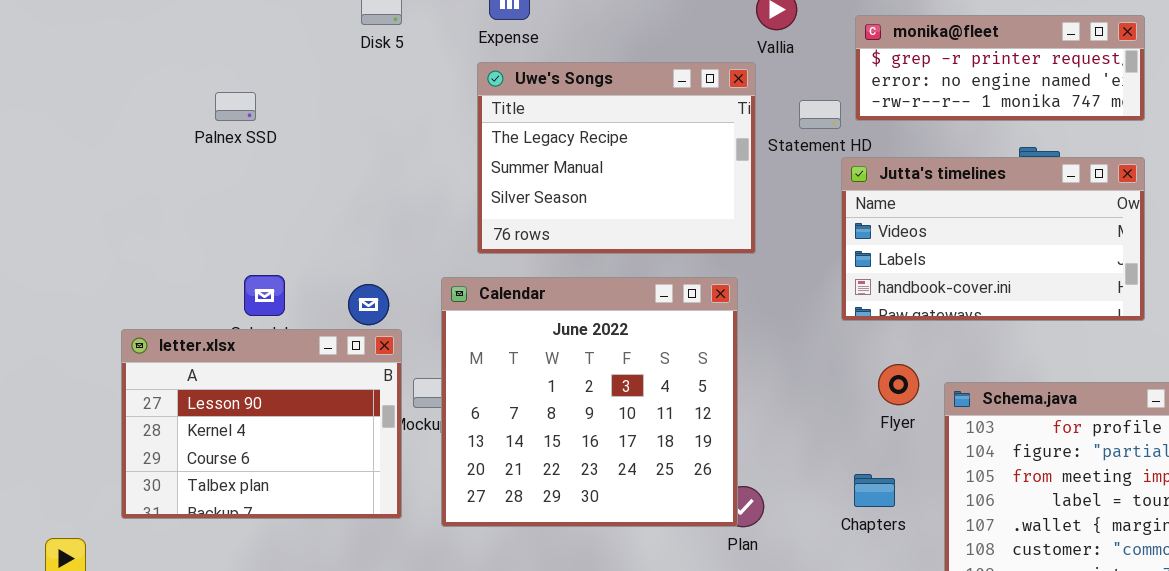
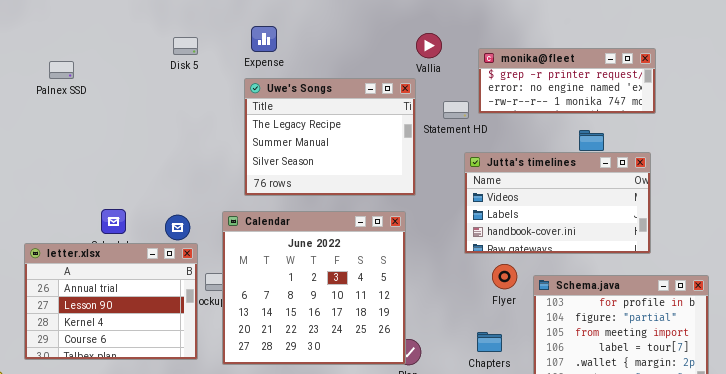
Palnex SSD: [215,92,256,121] -> [49,61,74,79], moved
Jutta's timelines: [841,157,1145,321] -> [464,152,651,254], moved
letter.xlsx: [121,329,402,519] -> [24,243,198,360], scrolled up 1 row

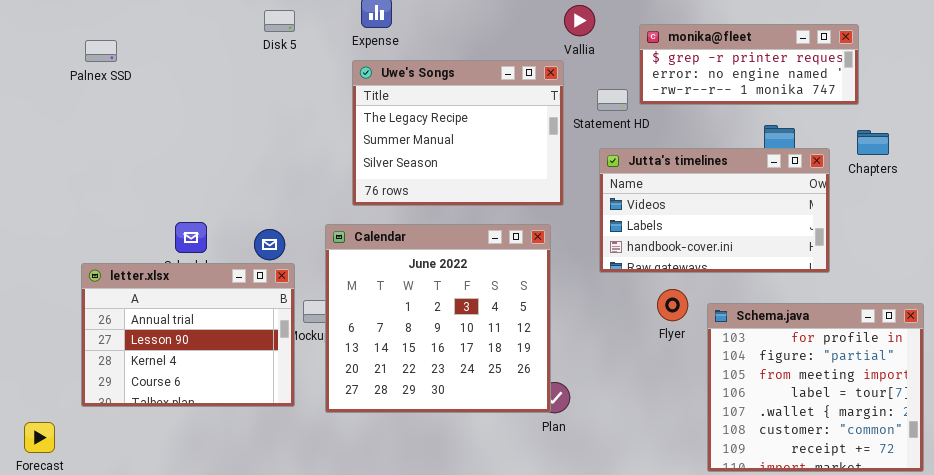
Palnex SSD: [49,61,74,79] -> [85,40,117,62], moved
Jutta's timelines: [464,152,651,254] -> [599,148,830,273], moved
Chapters: [477,332,502,352] -> [857,130,889,155], moved

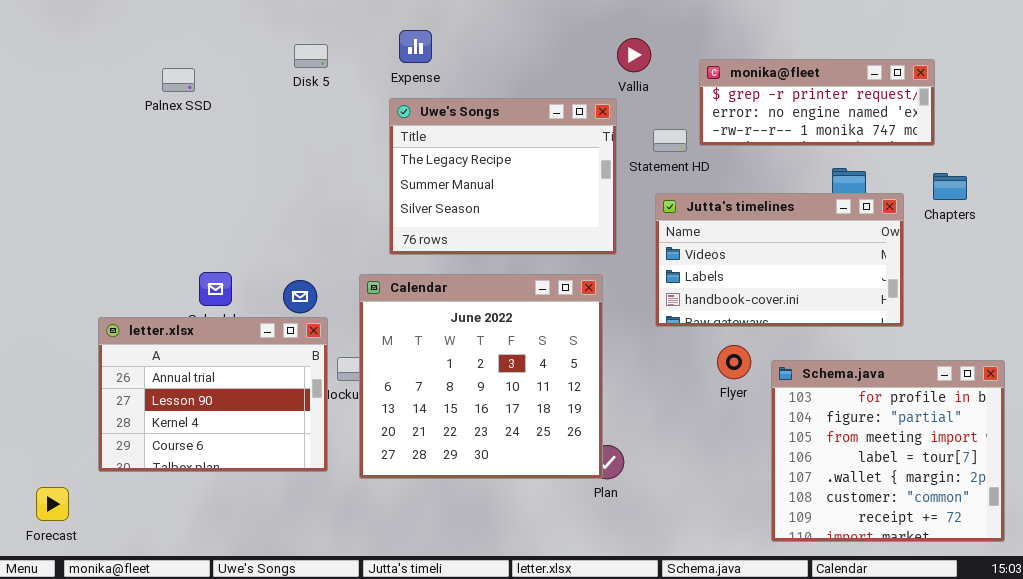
Palnex SSD: [85,40,117,62] -> [162,68,195,92], moved

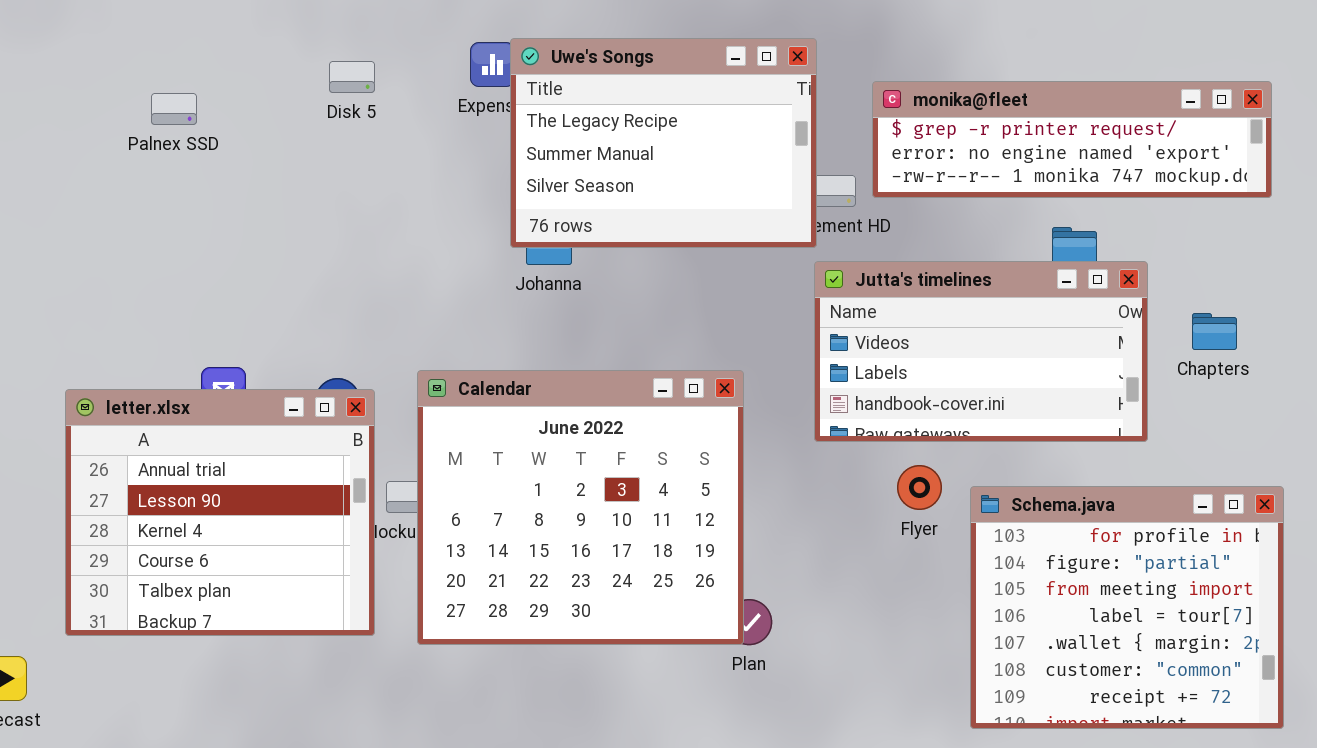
monika@fleet: [699,59,935,146] -> [872,81,1272,198], resized
Uwe's Songs: [389,98,617,255] -> [510,38,817,248], moved
Chapters: [933,173,967,200] -> [1192,313,1237,350], moved
letter.xlsx: [98,317,328,472] -> [65,389,375,636], resized

